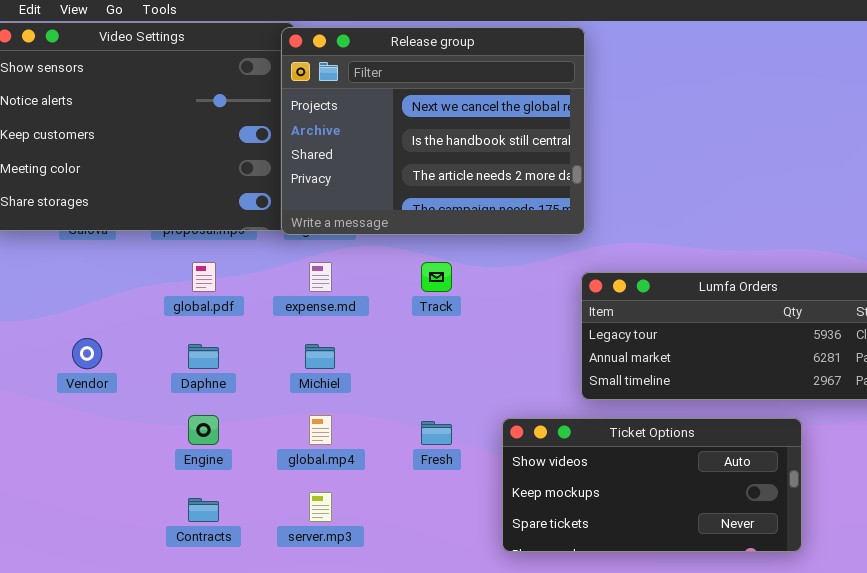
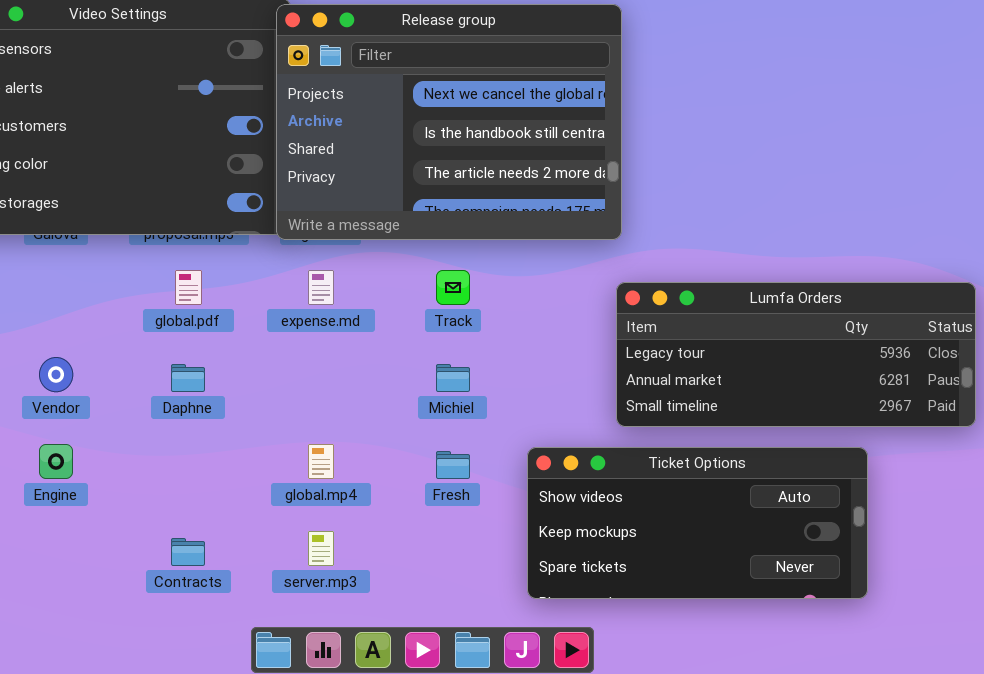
Michiel: [305,344,335,369] -> [436,364,470,392], moved
Engine: [188,415,219,445] -> [39,444,73,479], moved

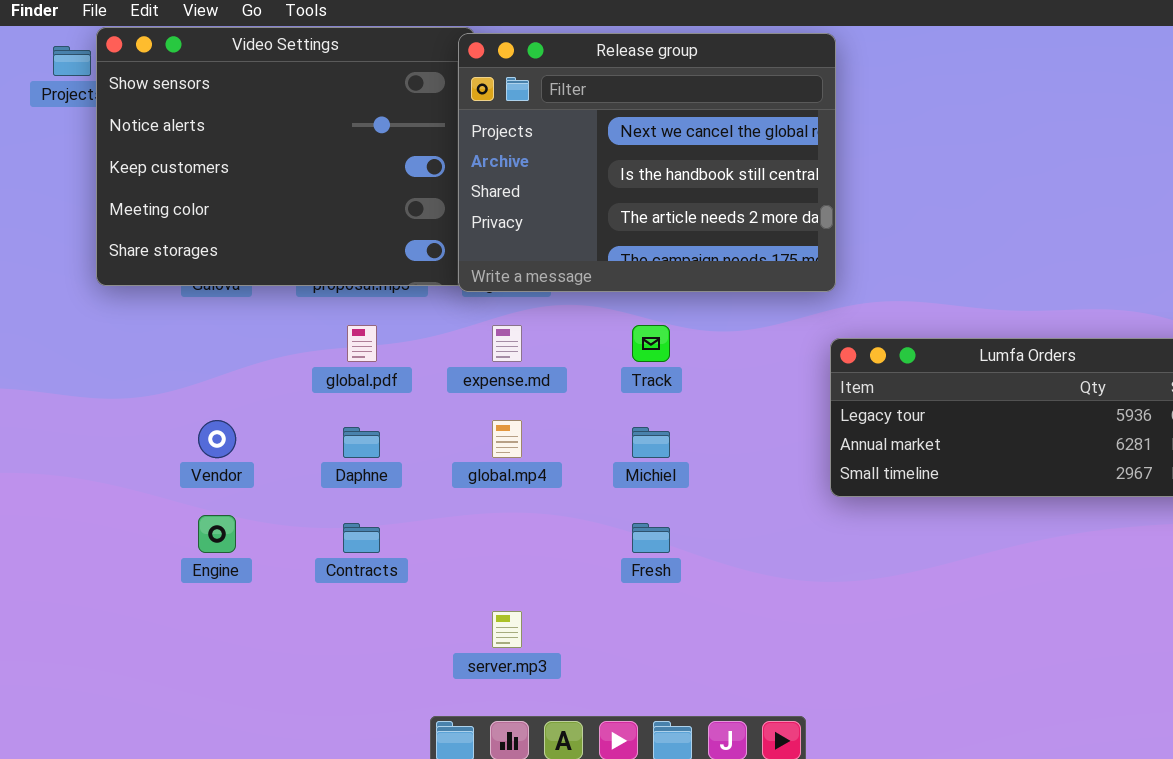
global.mp4: [308,444,334,479] -> [492,420,522,458], moved
Ticket Options: [527,447,868,599] -> none, closed
Contracts: [171,538,205,566] -> [343,523,380,553], moved

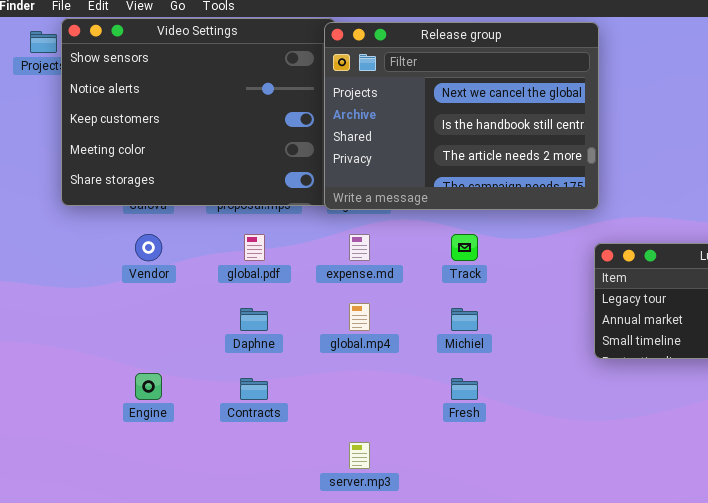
Vendor: [198,420,236,458] -> [135,234,162,261], moved

